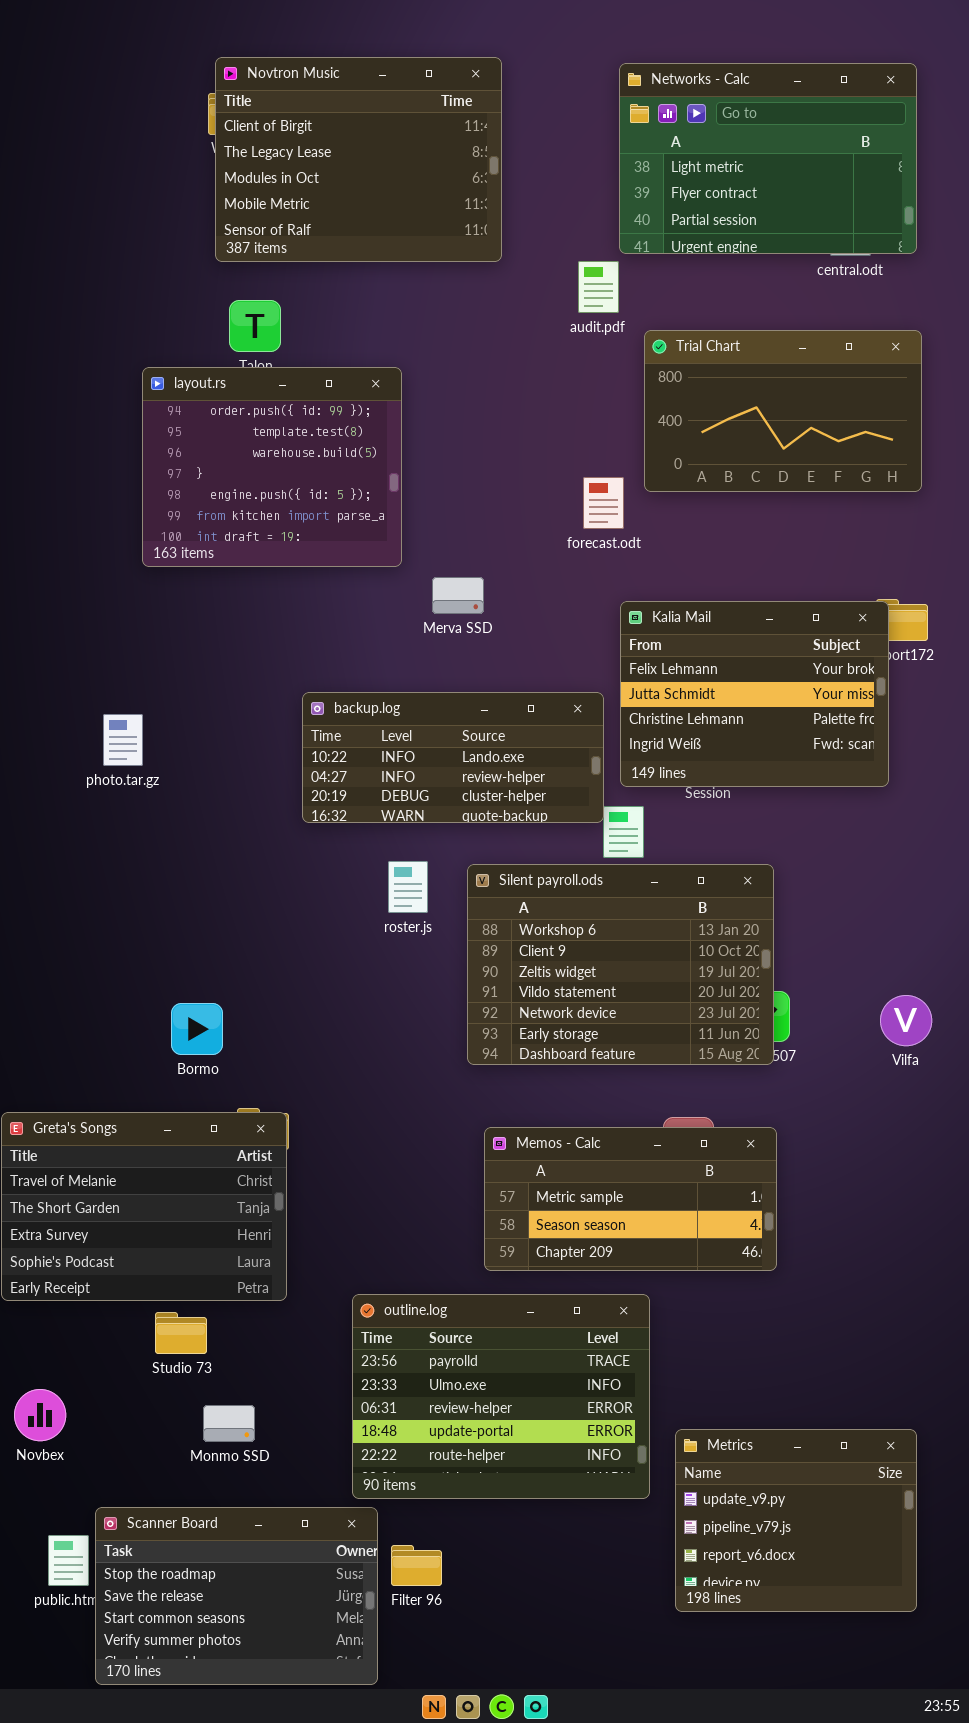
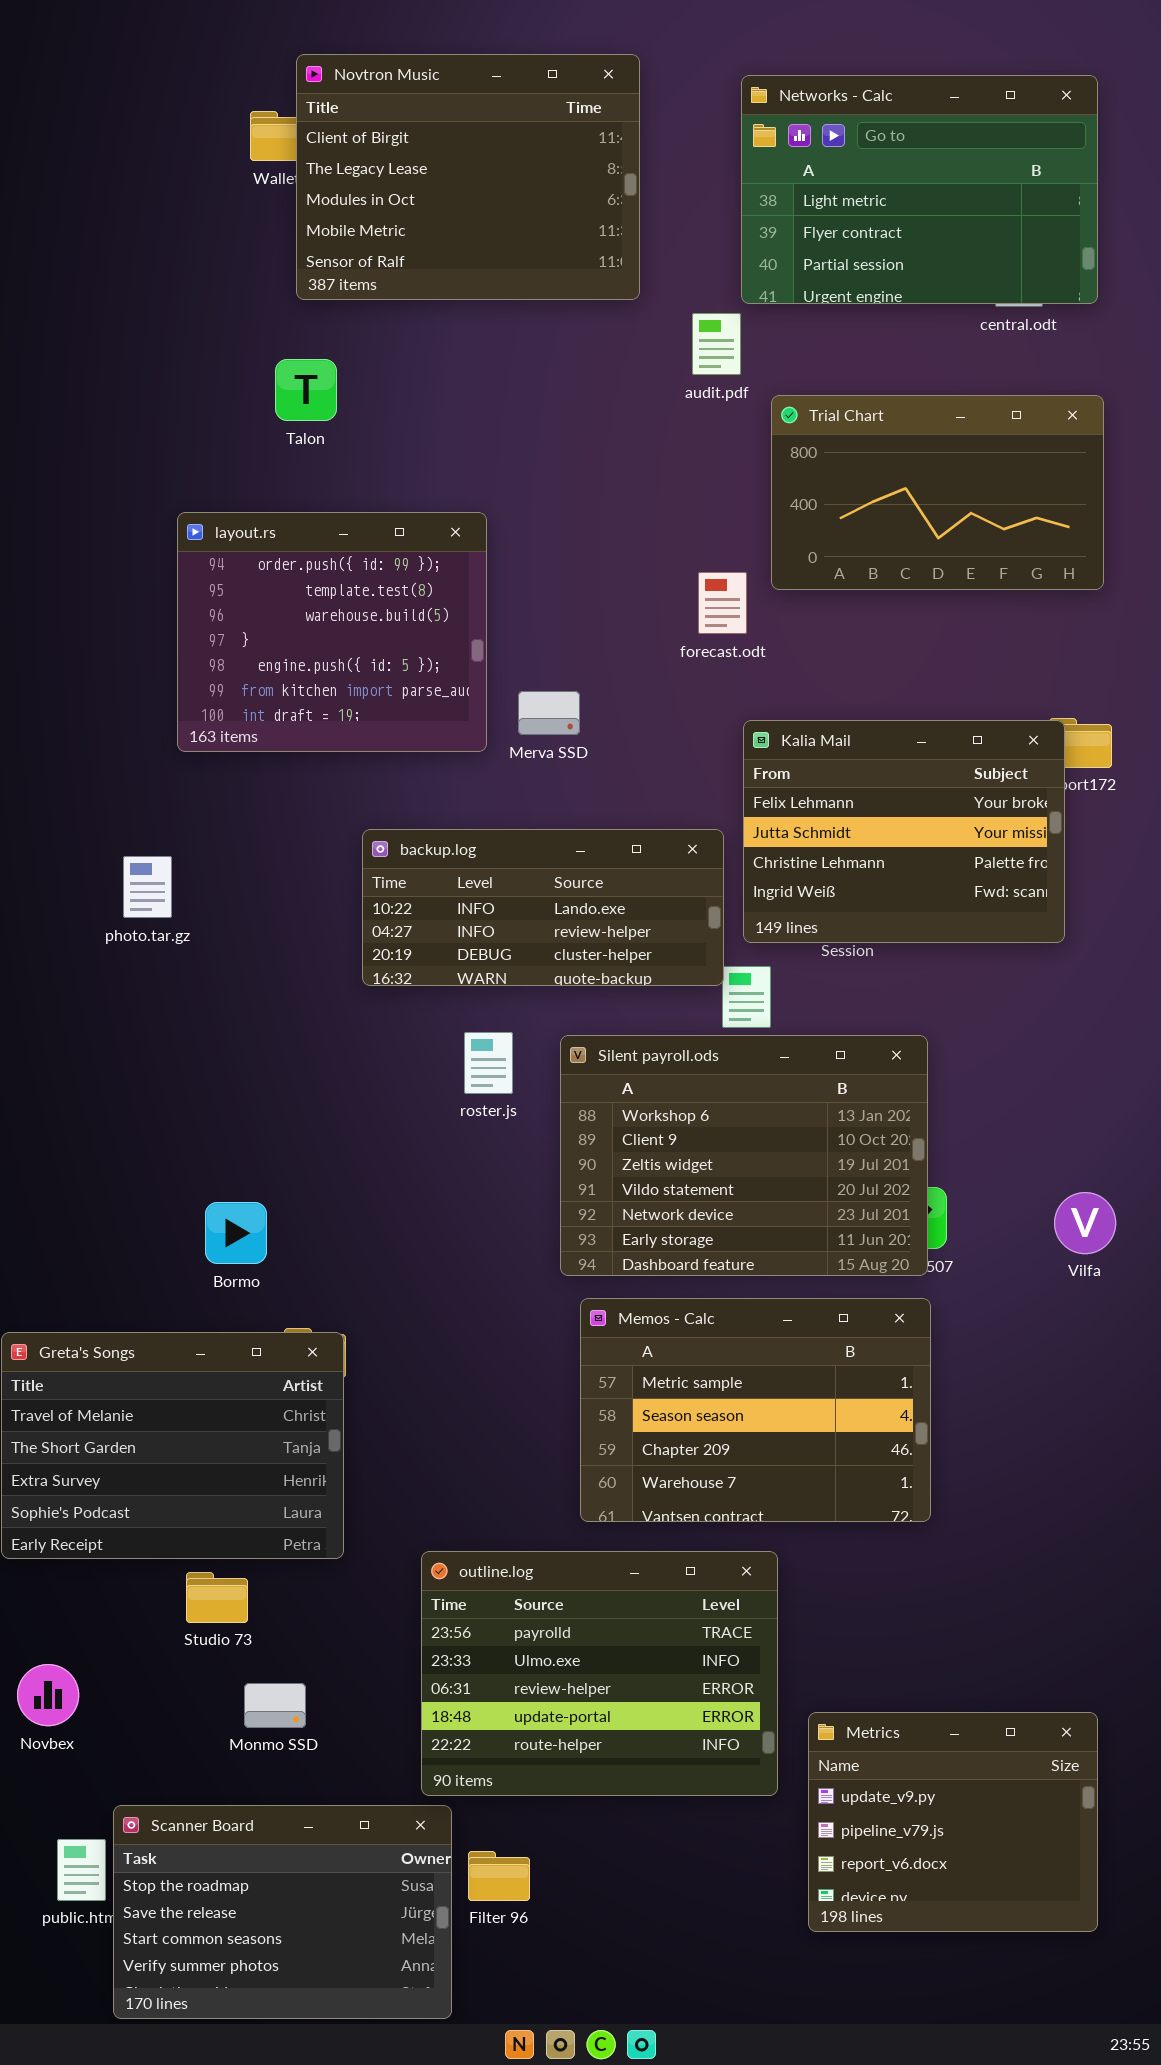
Novtron Music: [215,57,502,262] -> [296,54,640,300], moved
layout.rs: [142,367,402,567] -> [177,512,487,752], moved
Memos - Calc: [484,1127,777,1271] -> [580,1298,931,1522], resized

